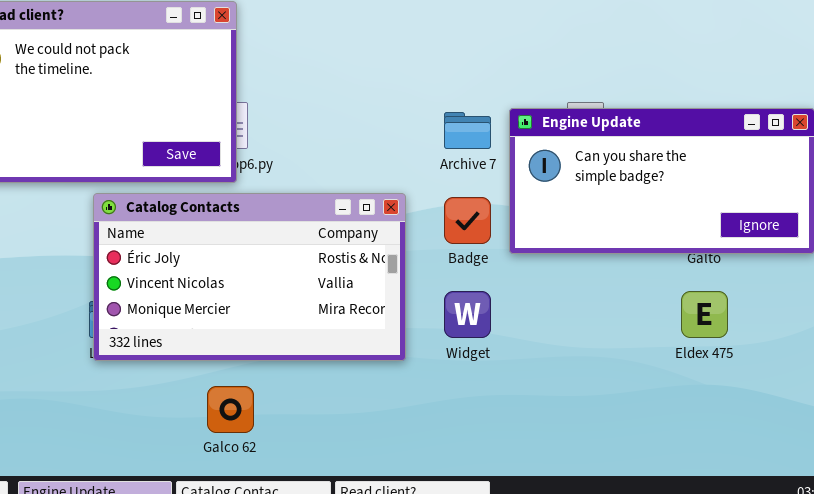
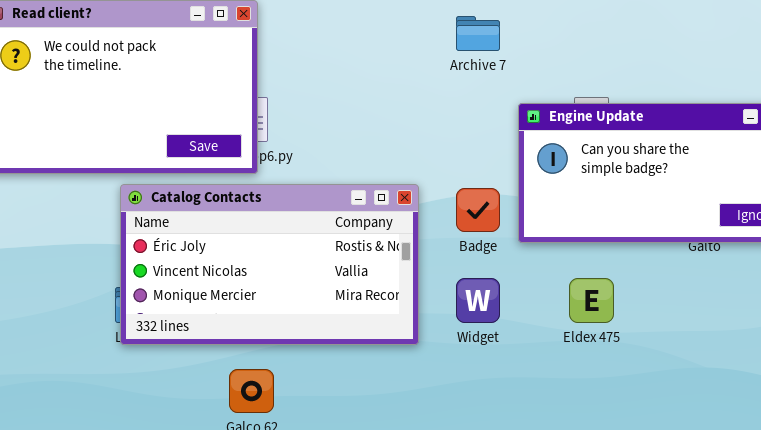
Archive 7: [444,112,491,149] -> [456,16,500,51], moved
Eldex 475: [681,291,728,338] -> [569,278,614,323], moved

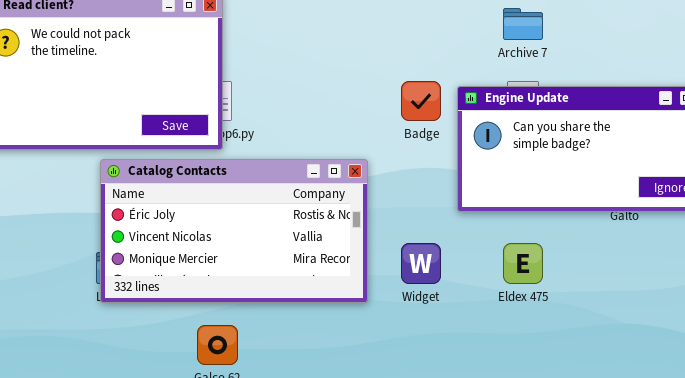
Archive 7: [456,16,500,51] -> [503,8,543,40], moved
Badge: [456,188,500,232] -> [401,81,441,121], moved

